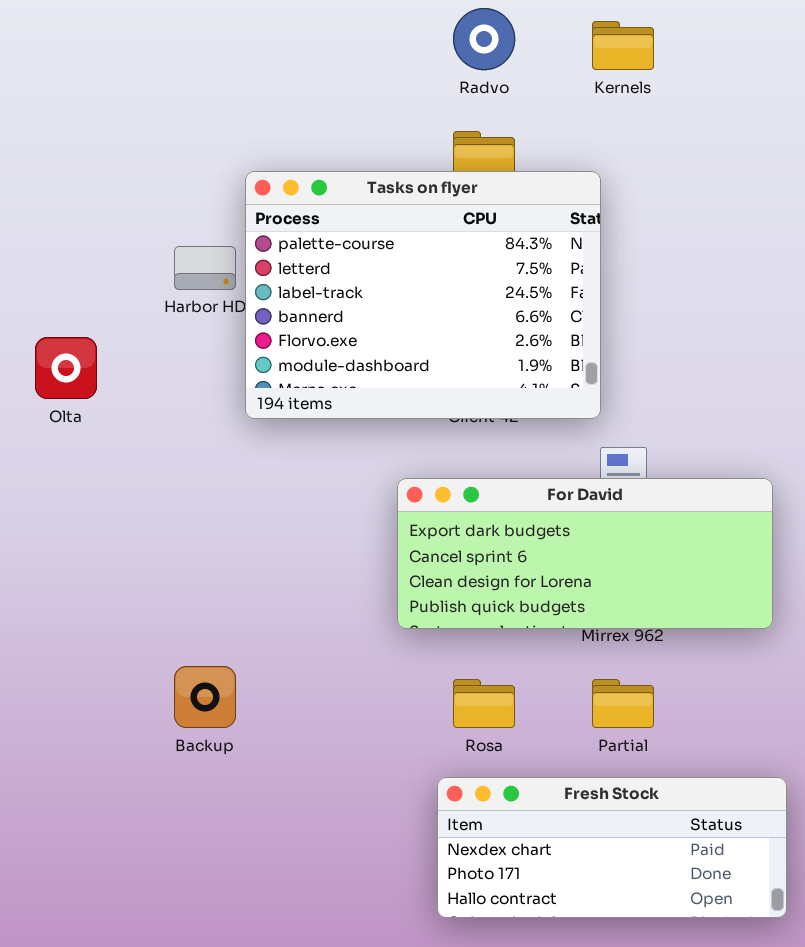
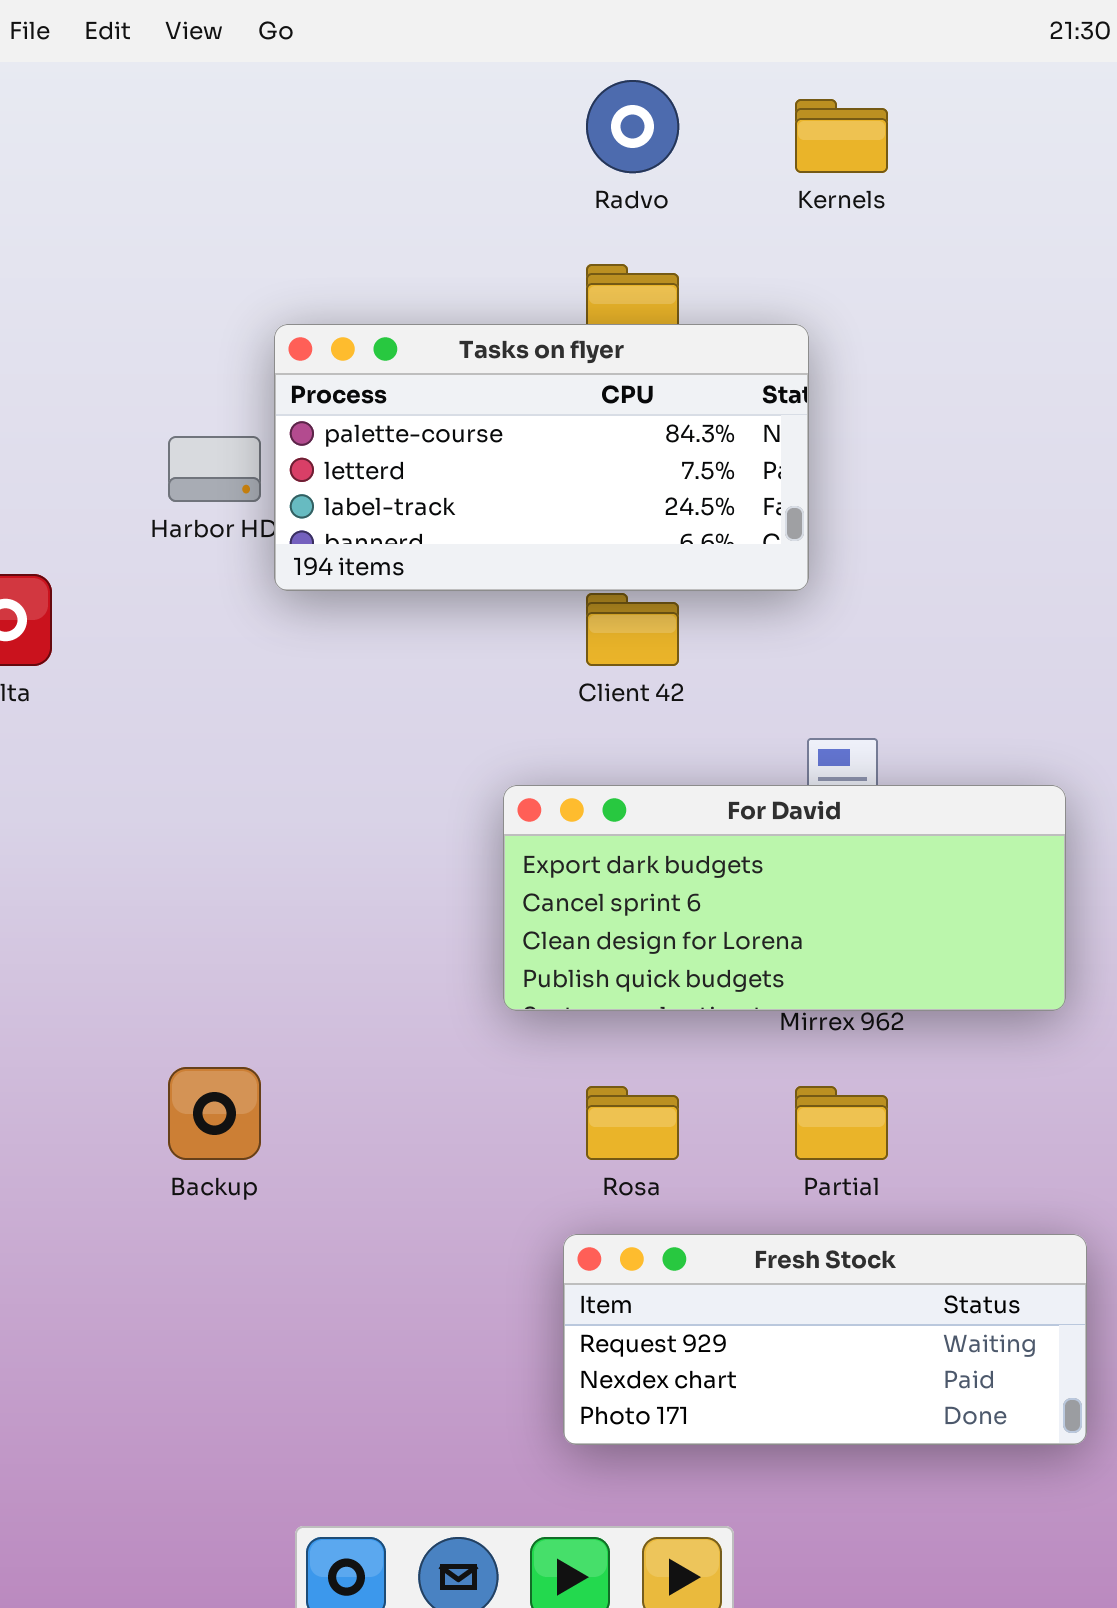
Tasks on flyer: [245,171,601,419] -> [274,324,809,591], resized
Fresh Stock: [437,777,787,918] -> [563,1234,1087,1445], scrolled up 1 row

